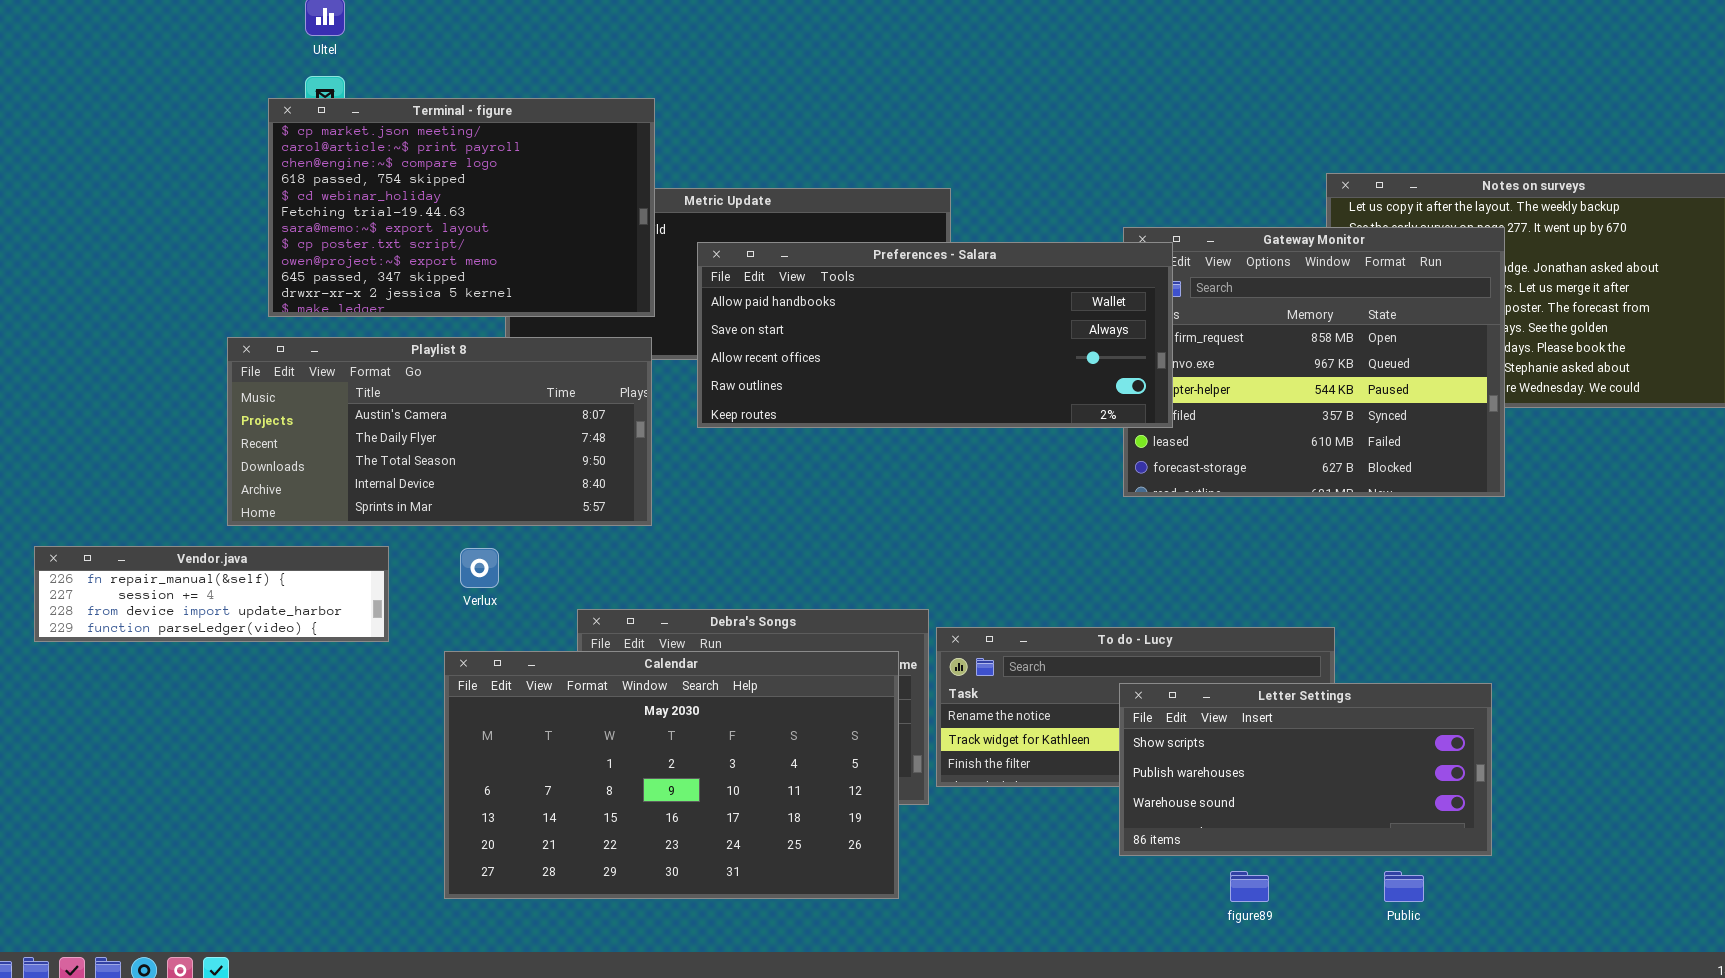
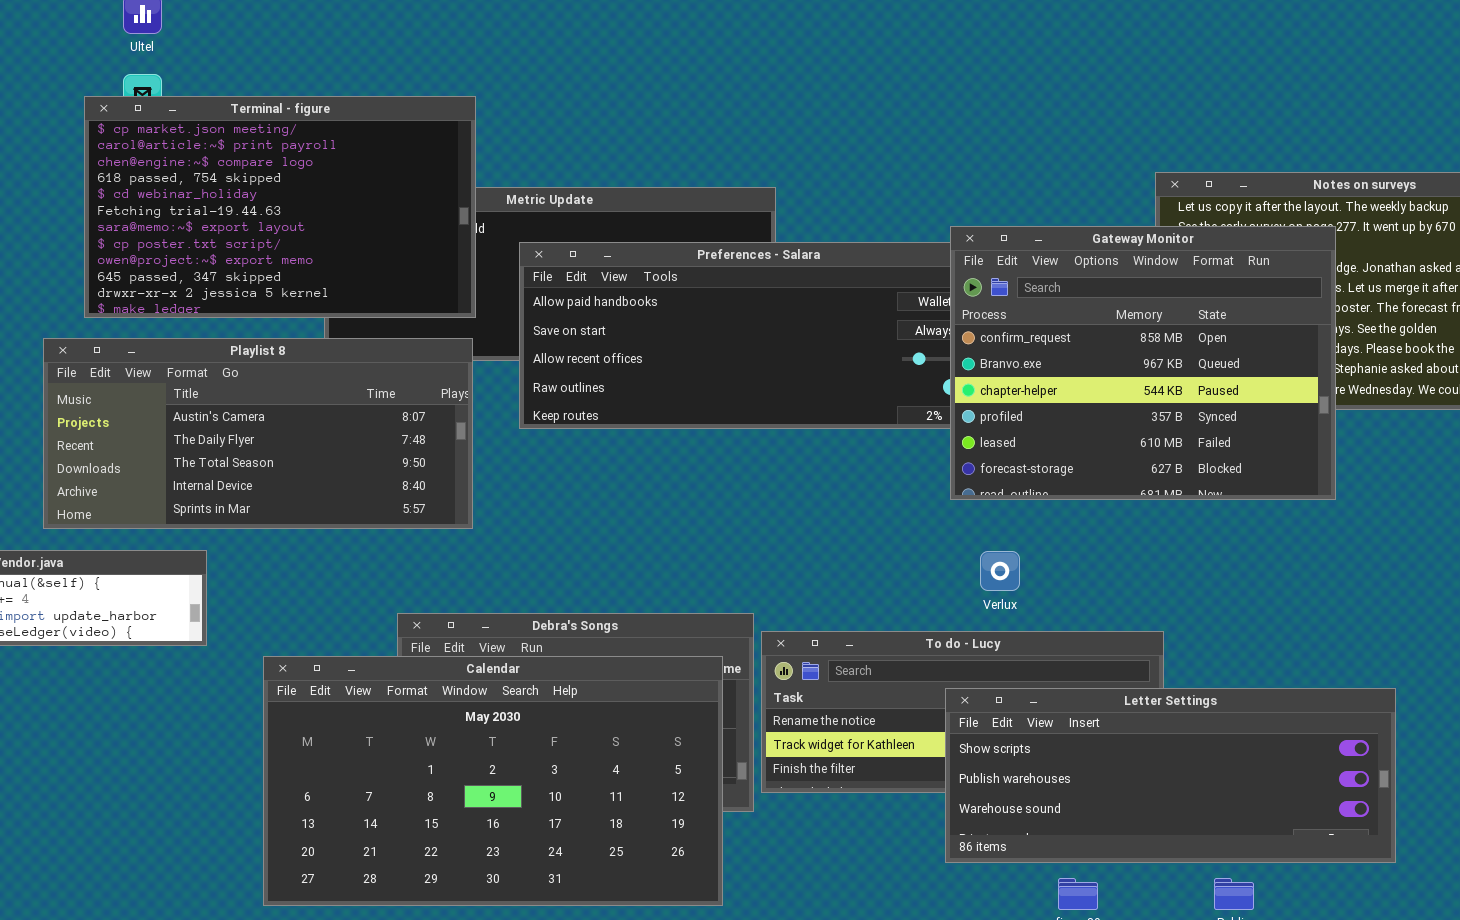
Gateway Monitor: [1123,227,1505,497] -> [950,226,1336,500], raised
Verlux: [460,548,499,588] -> [980,551,1020,591], moved
Letter Settings: [1119,683,1492,856] -> [945,688,1396,863], resized

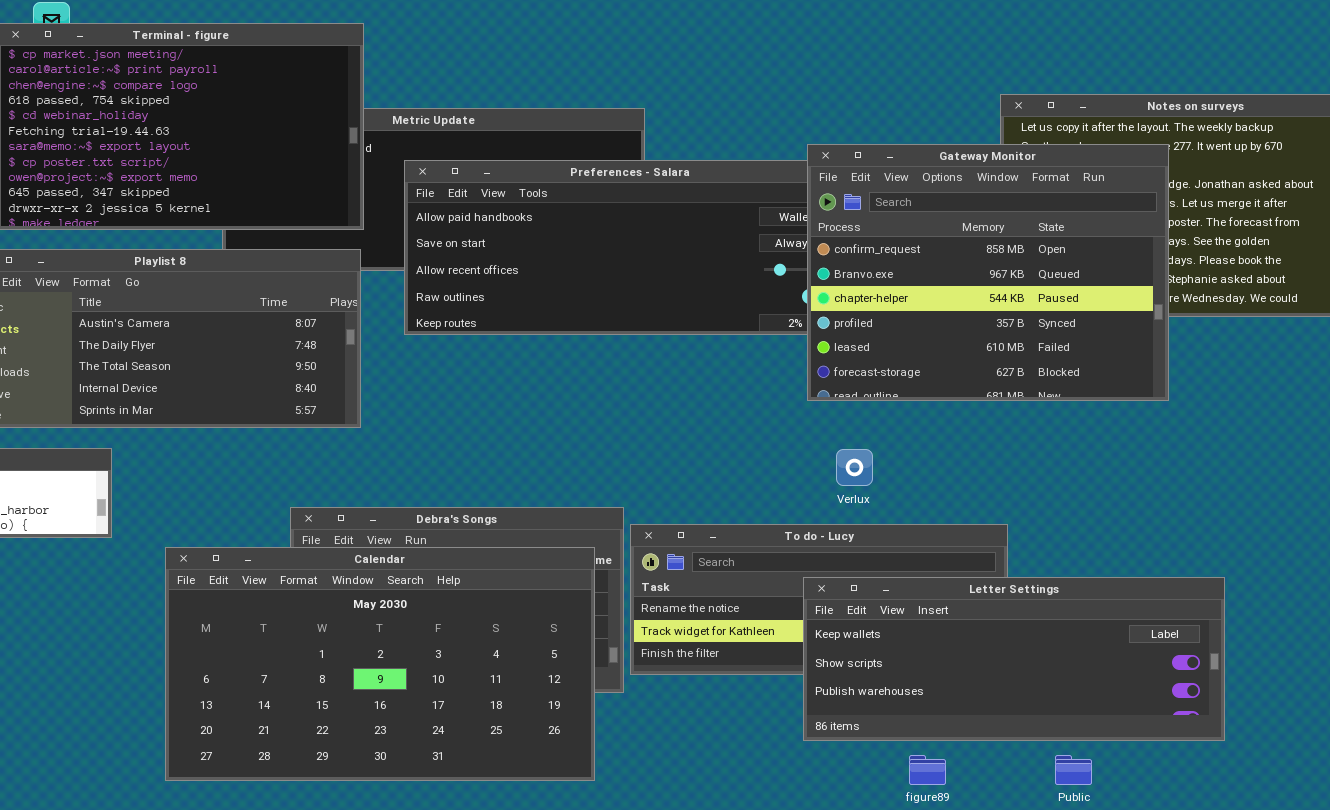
Letter Settings: [945,688,1396,863] -> [803,577,1225,741], scrolled up 1 row

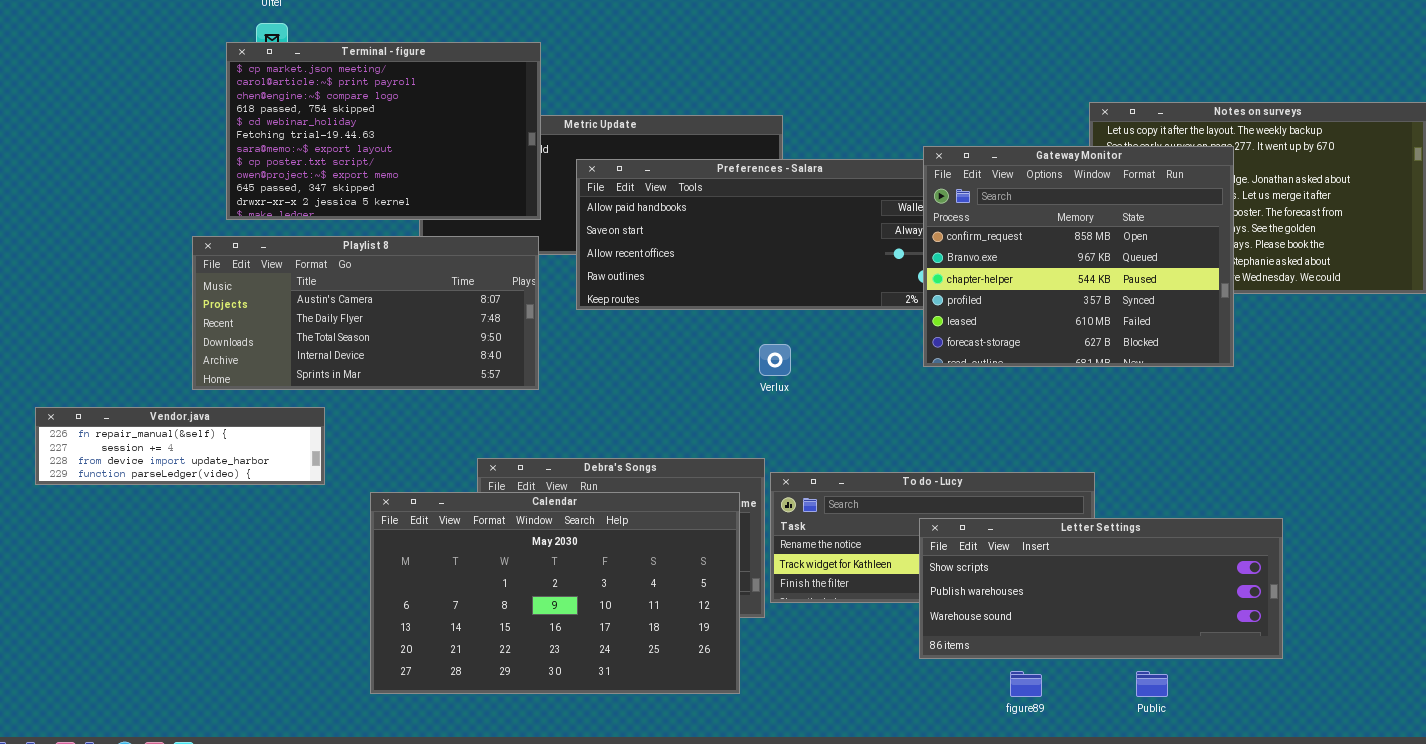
Verlux: [836,449,873,486] -> [759,344,791,376], moved
Letter Settings: [803,577,1225,741] -> [919,518,1283,659], scrolled down 1 row

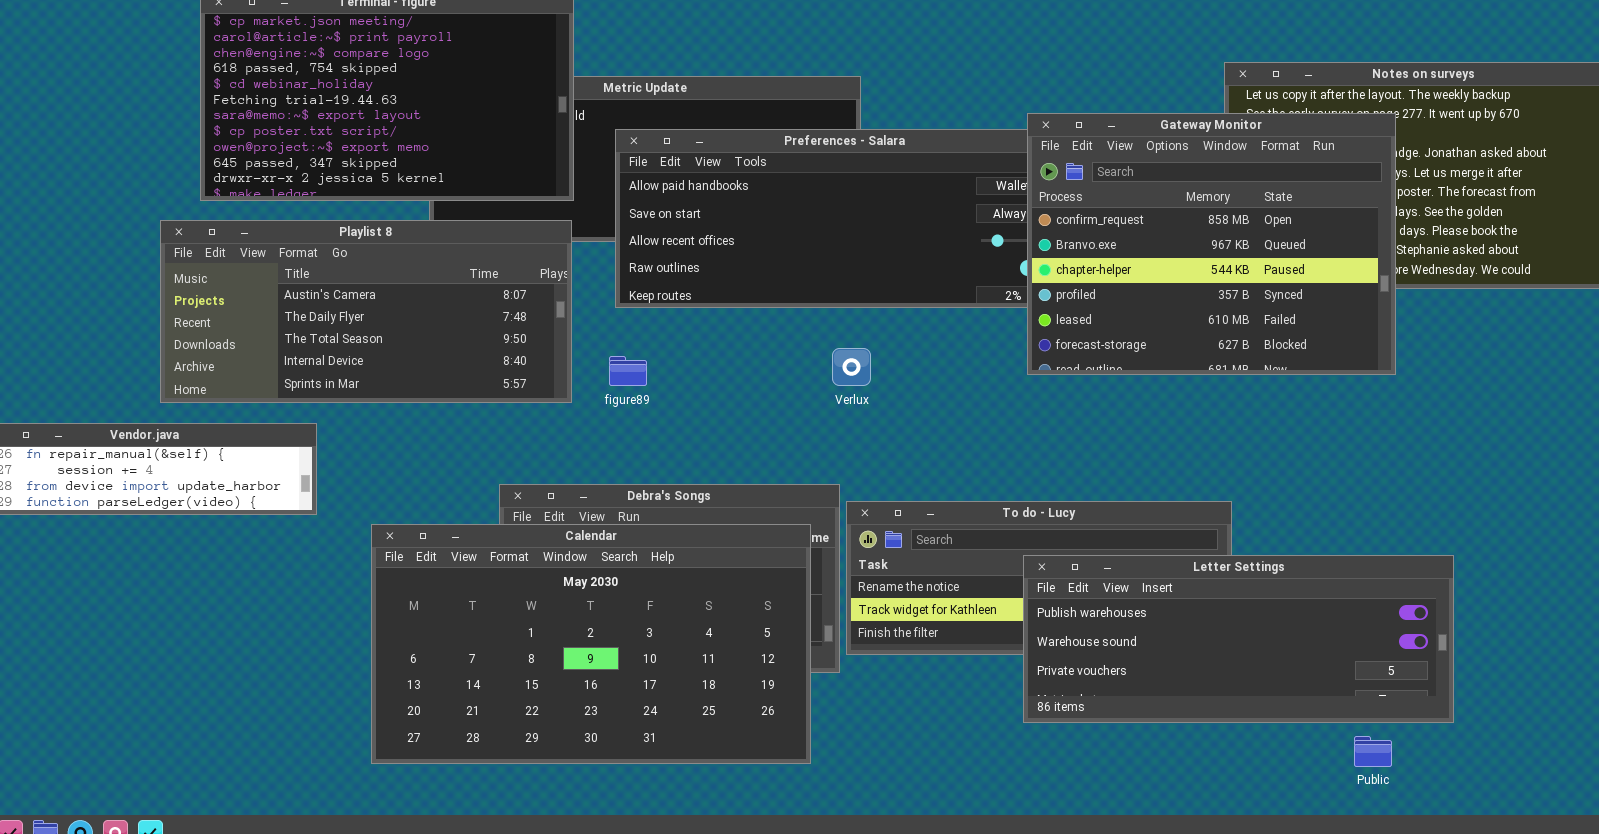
Letter Settings: [919,518,1283,659] -> [1023,555,1454,723], scrolled down 1 row
figure89: [1010,671,1042,697] -> [609,356,647,386], moved
Public: [1136,671,1168,697] -> [1354,736,1392,767], moved

